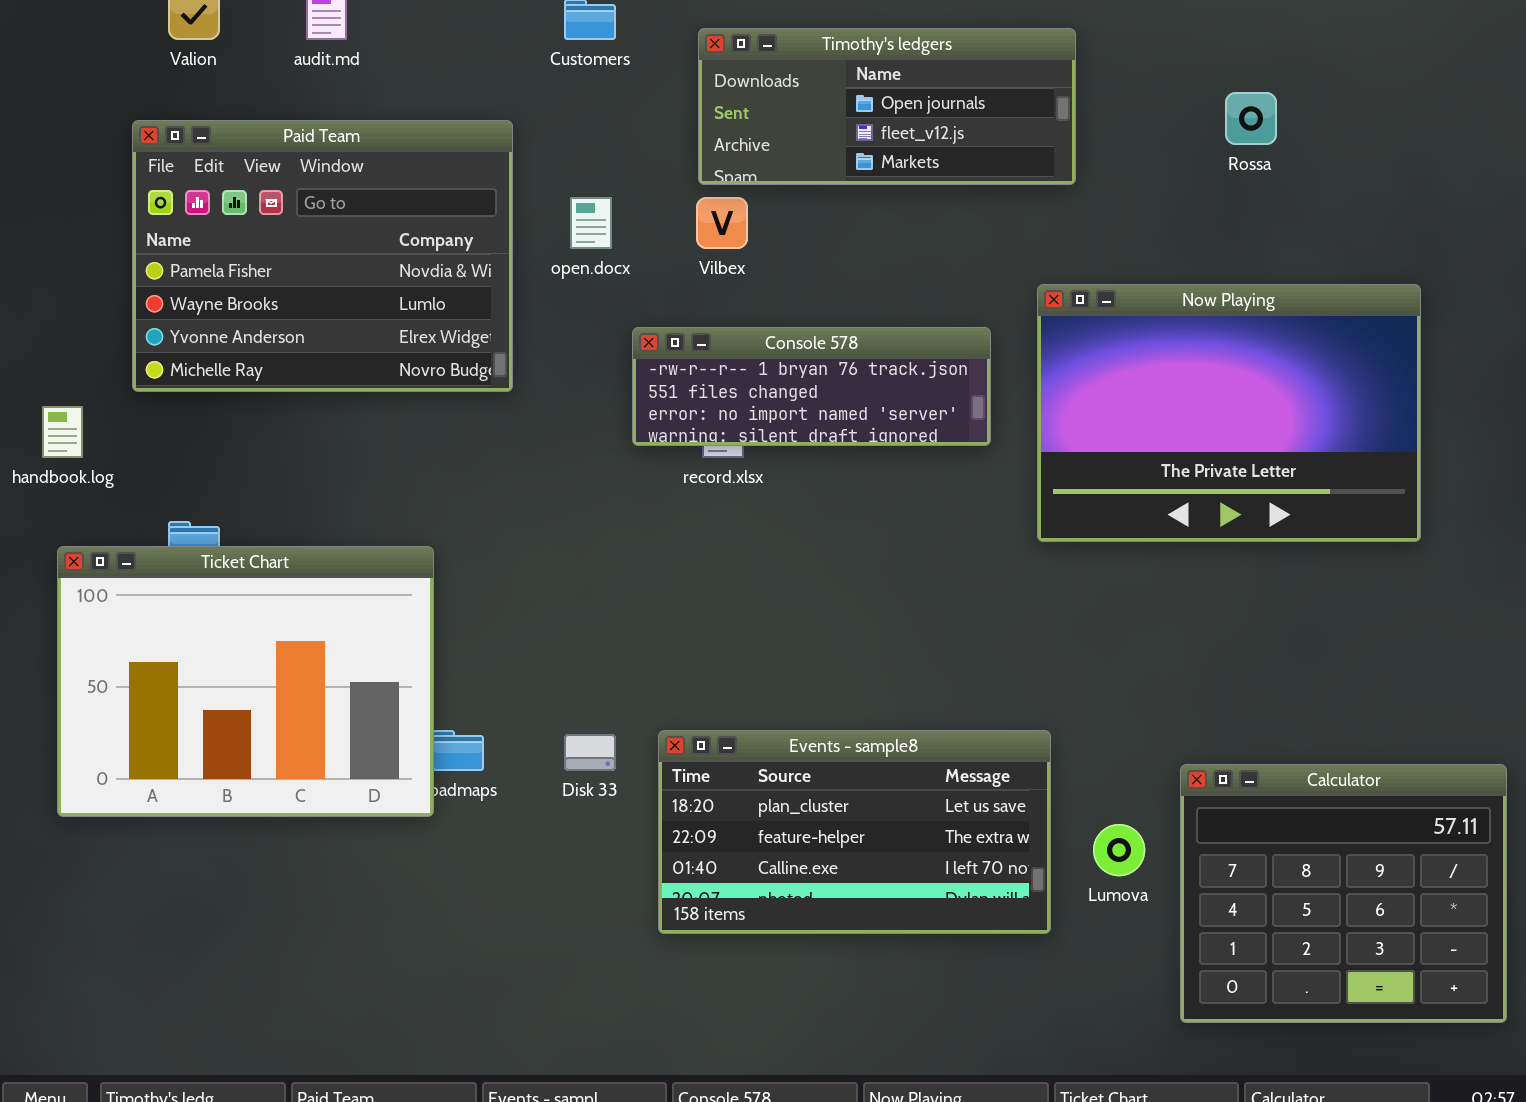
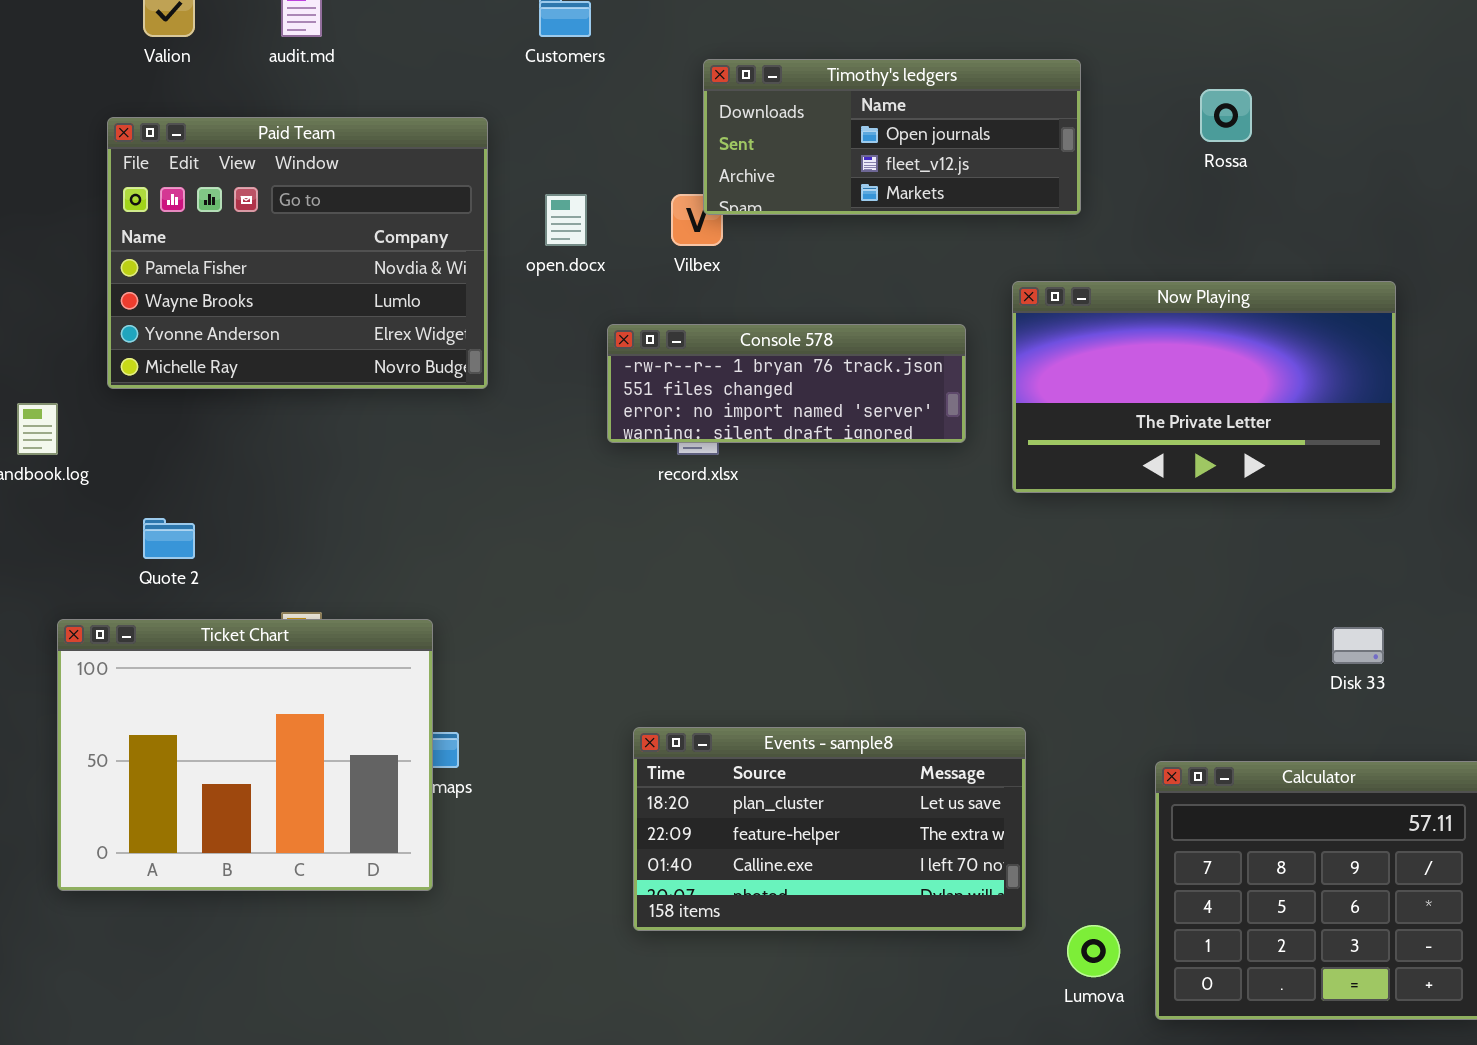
Timothy's ledgers: [698,28,1076,185] -> [703,59,1081,215], moved
Now Playing: [1037,284,1421,542] -> [1012,281,1396,493], resized
Ticket Chart: [57,546,434,817] -> [57,619,433,891], moved
Disk 33: [564,734,616,771] -> [1332,627,1384,664], moved
Lumova: [1093,824,1145,876] -> [1067,925,1120,977], moved

